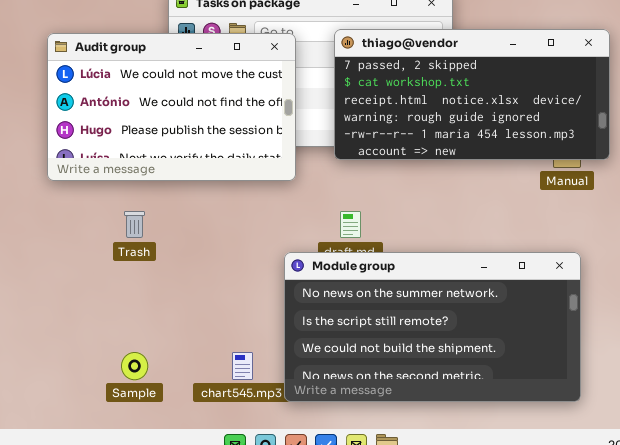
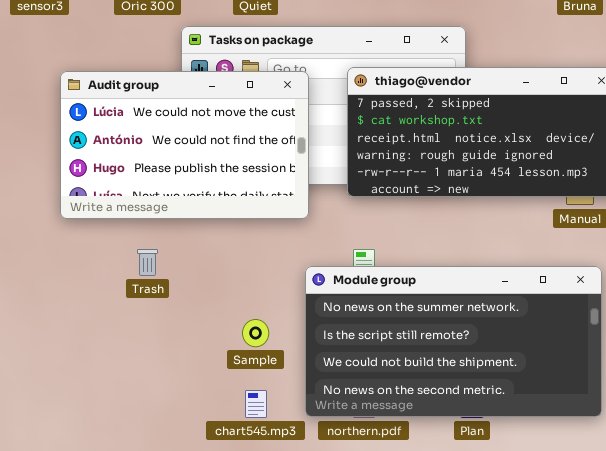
Module group: [284,252,581,402] -> [305,266,602,417], moved
Sample: [121,352,148,380] -> [242,319,269,347], moved

